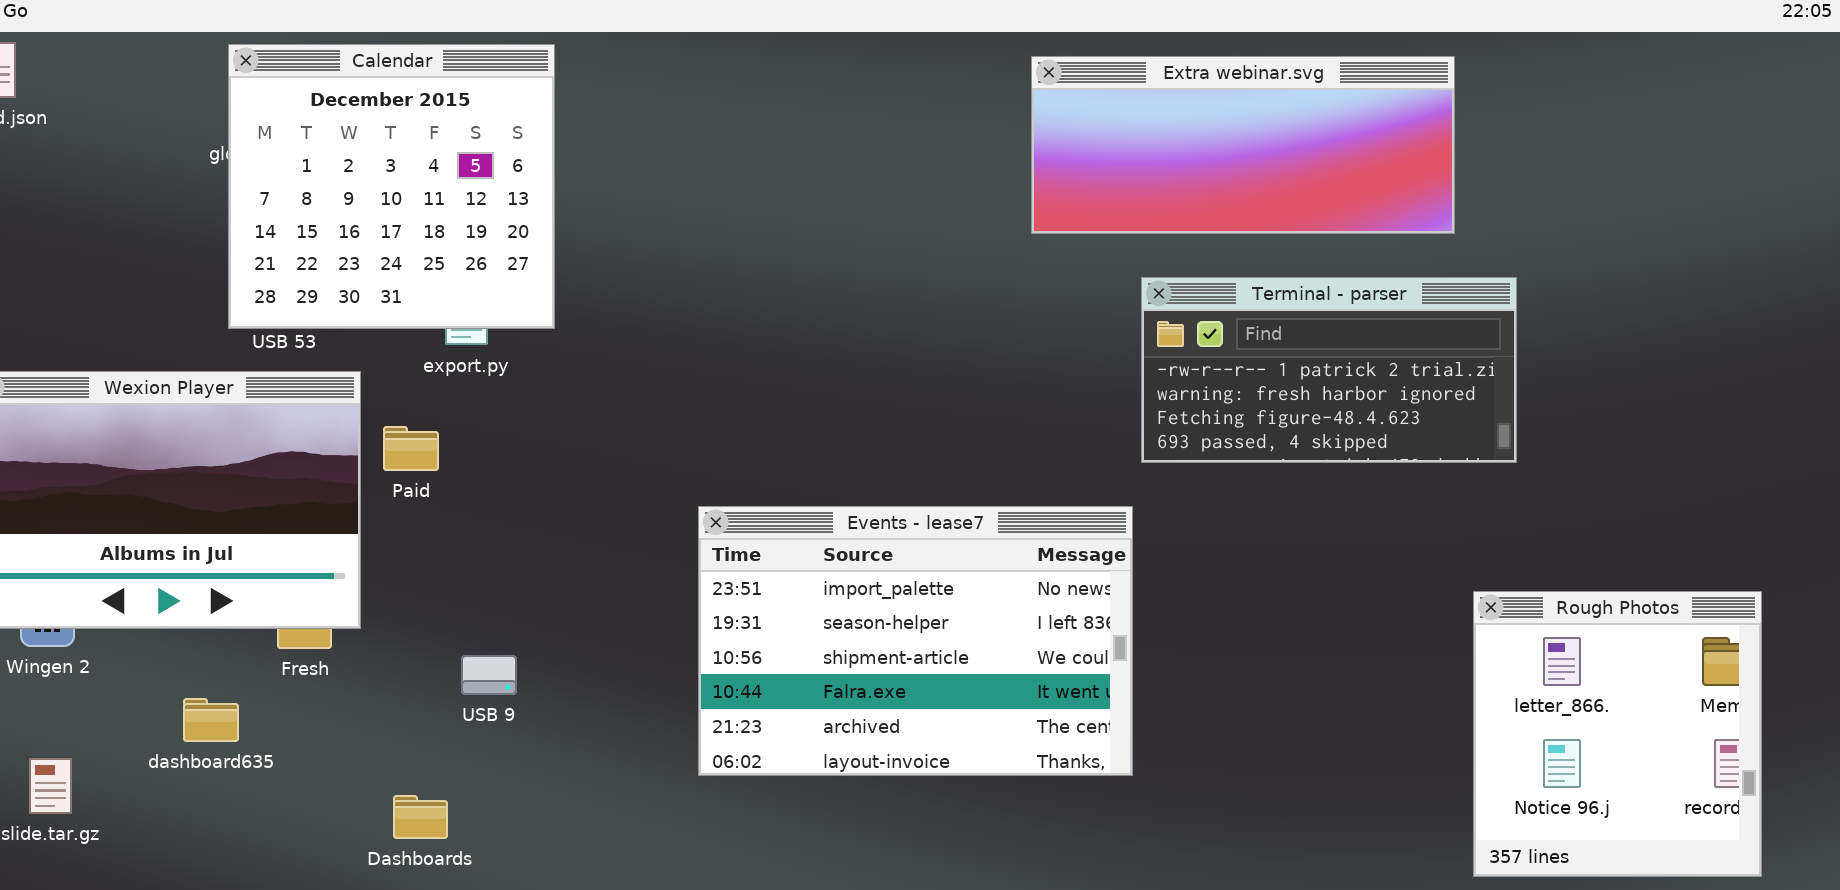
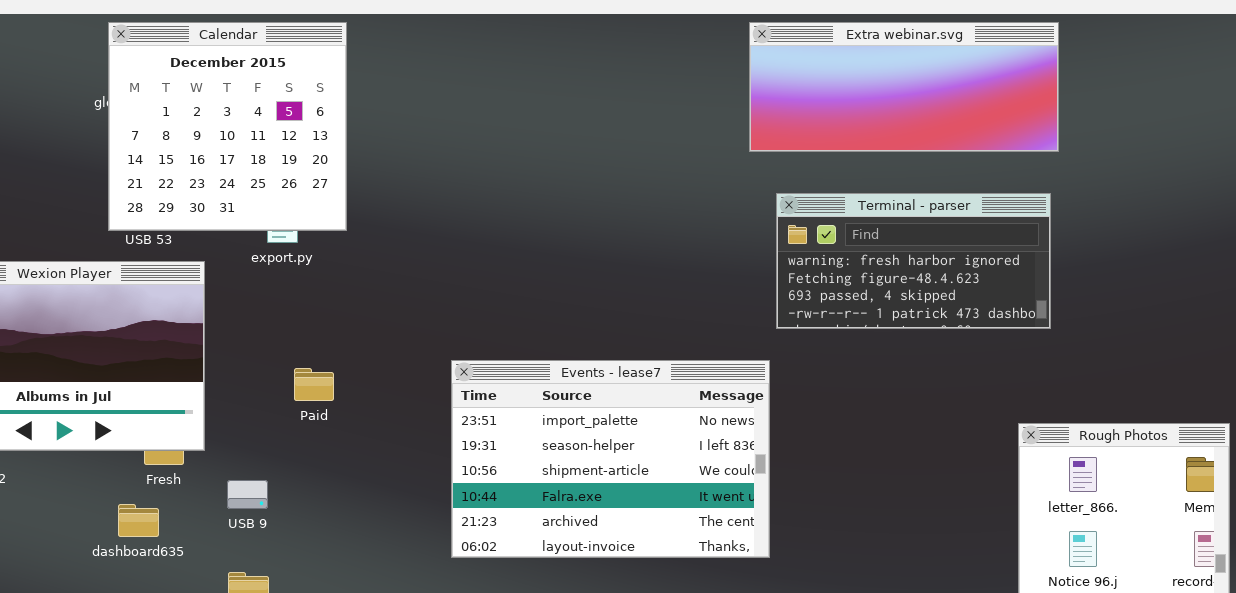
Extra webinar.svg: [1031,56,1455,234] -> [749,22,1059,152], moved
Terminal - parser: [1141,277,1517,463] -> [776,193,1051,329], scrolled down 1 row
Paid: [383,426,439,471] -> [294,368,334,401], moved
USB 9: [461,655,517,695] -> [227,480,268,509], moved
dashboard635: [183,698,239,742] -> [118,504,159,537], moved

